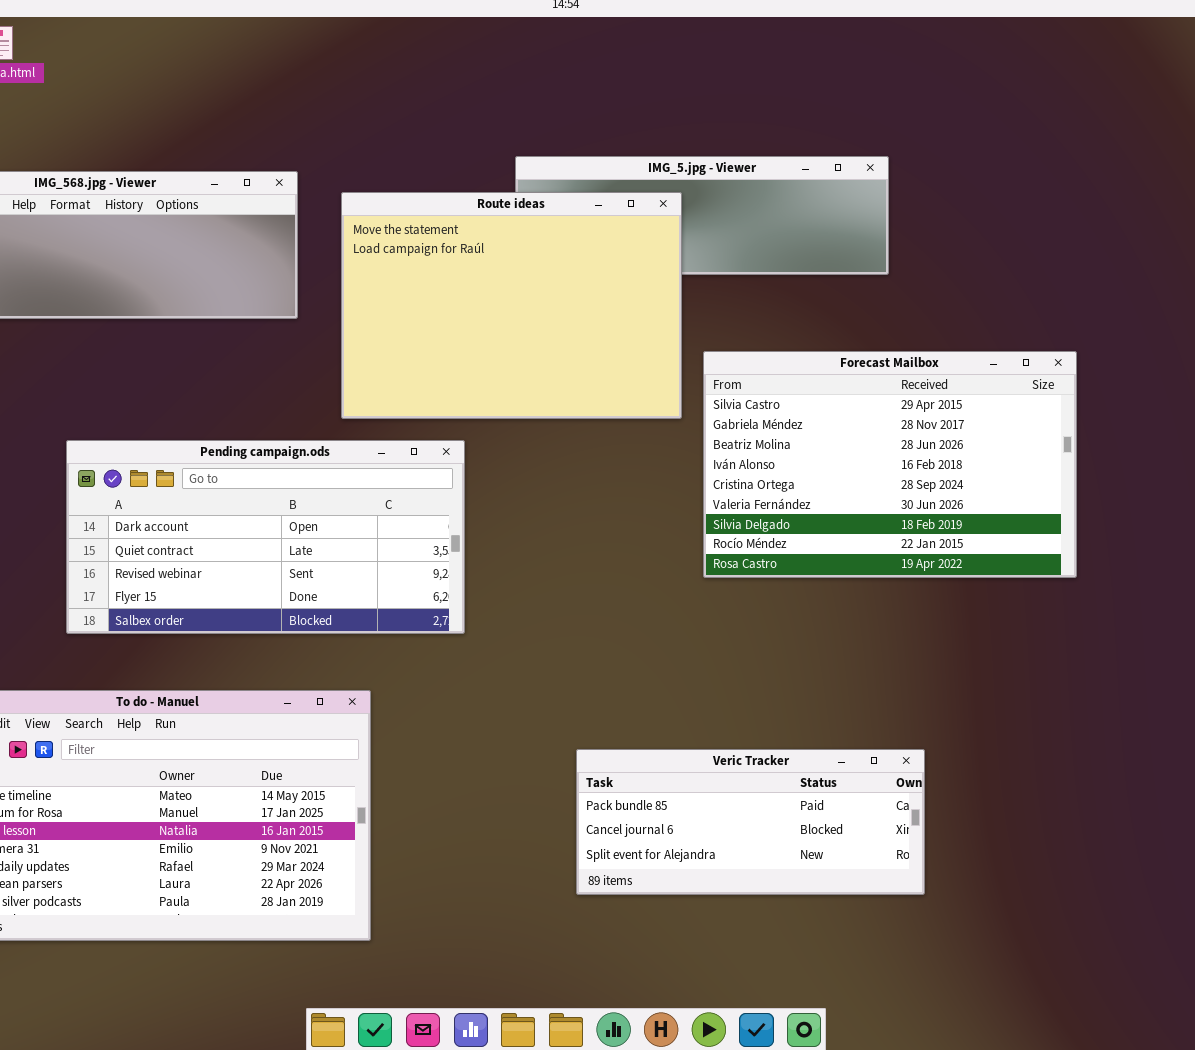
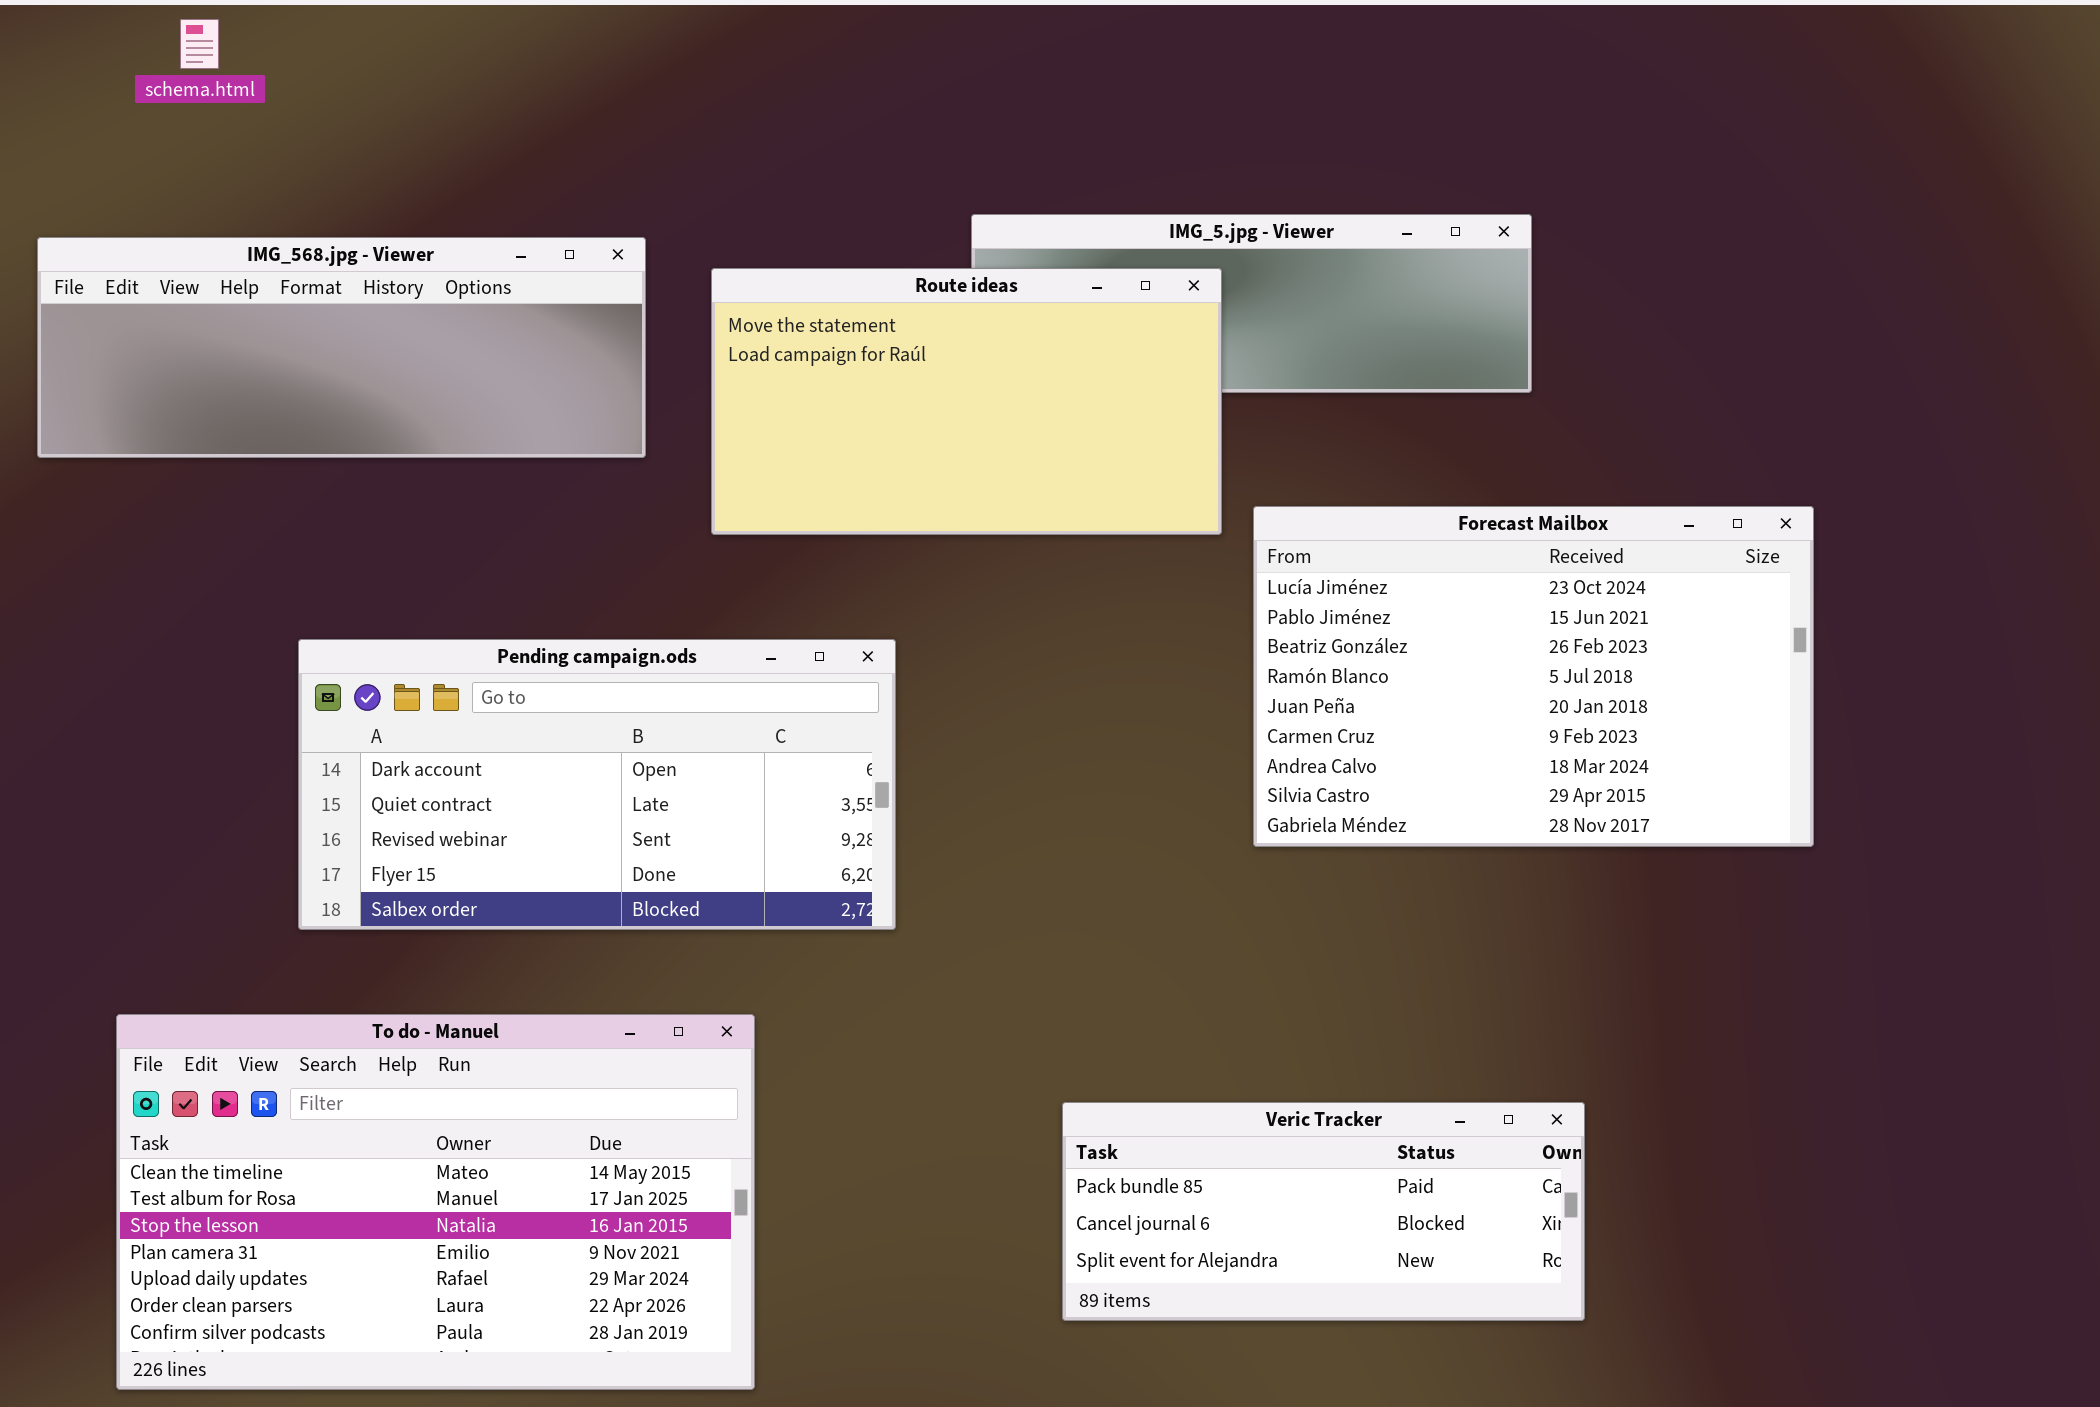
Route ideas: [341,192,682,419] -> [711,268,1222,535], resized
Forecast Mailbox: [703,351,1077,578] -> [1253,506,1814,847], scrolled up 7 rows

